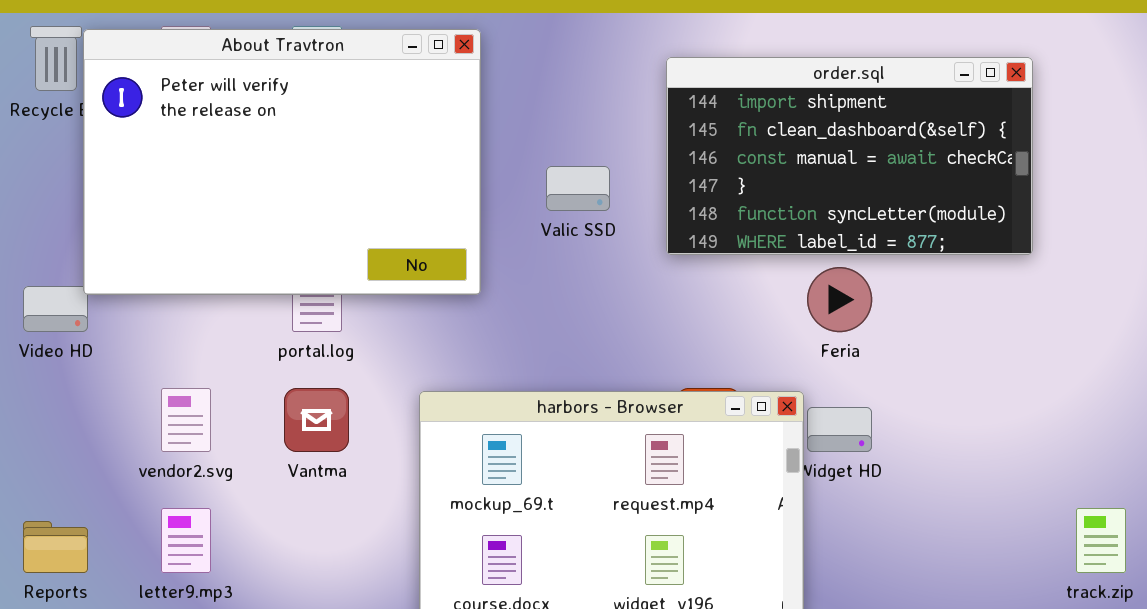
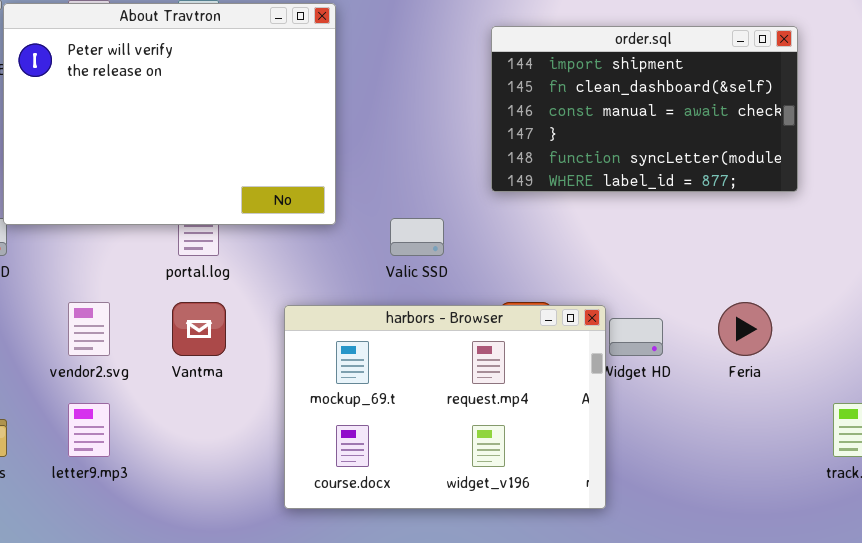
Valic SSD: [546,166,610,211] -> [390,218,444,256], moved
Feria: [807,267,872,332] -> [718,302,772,356], moved

